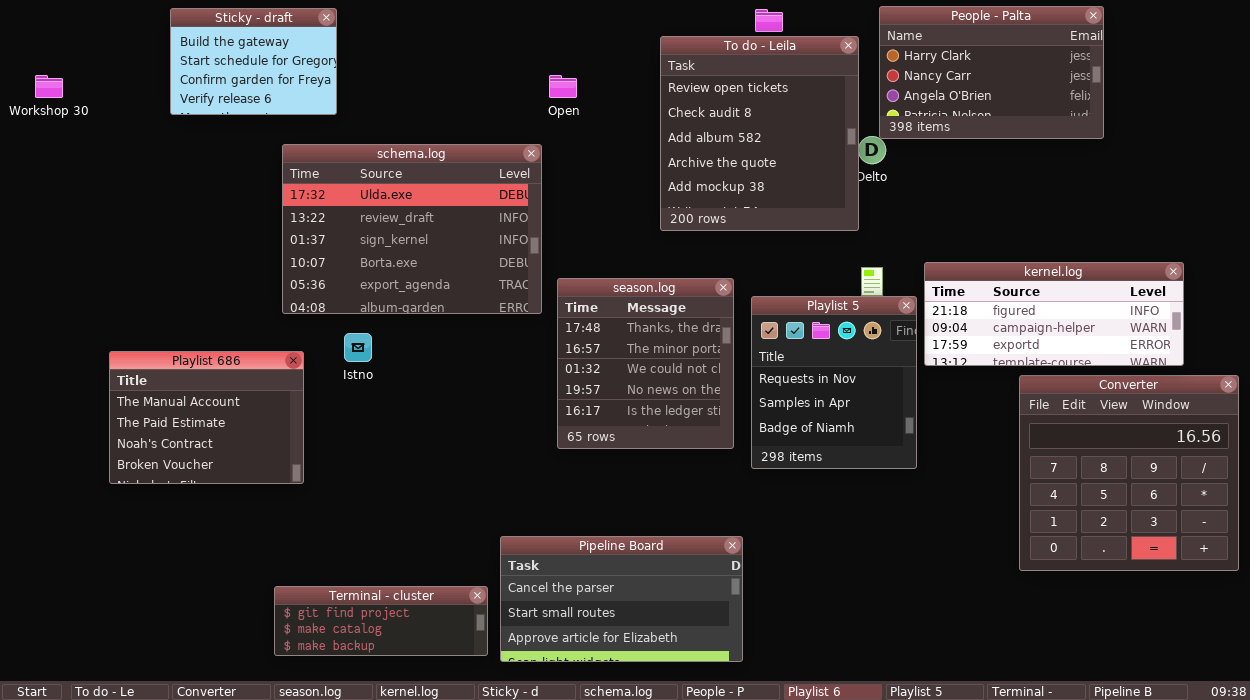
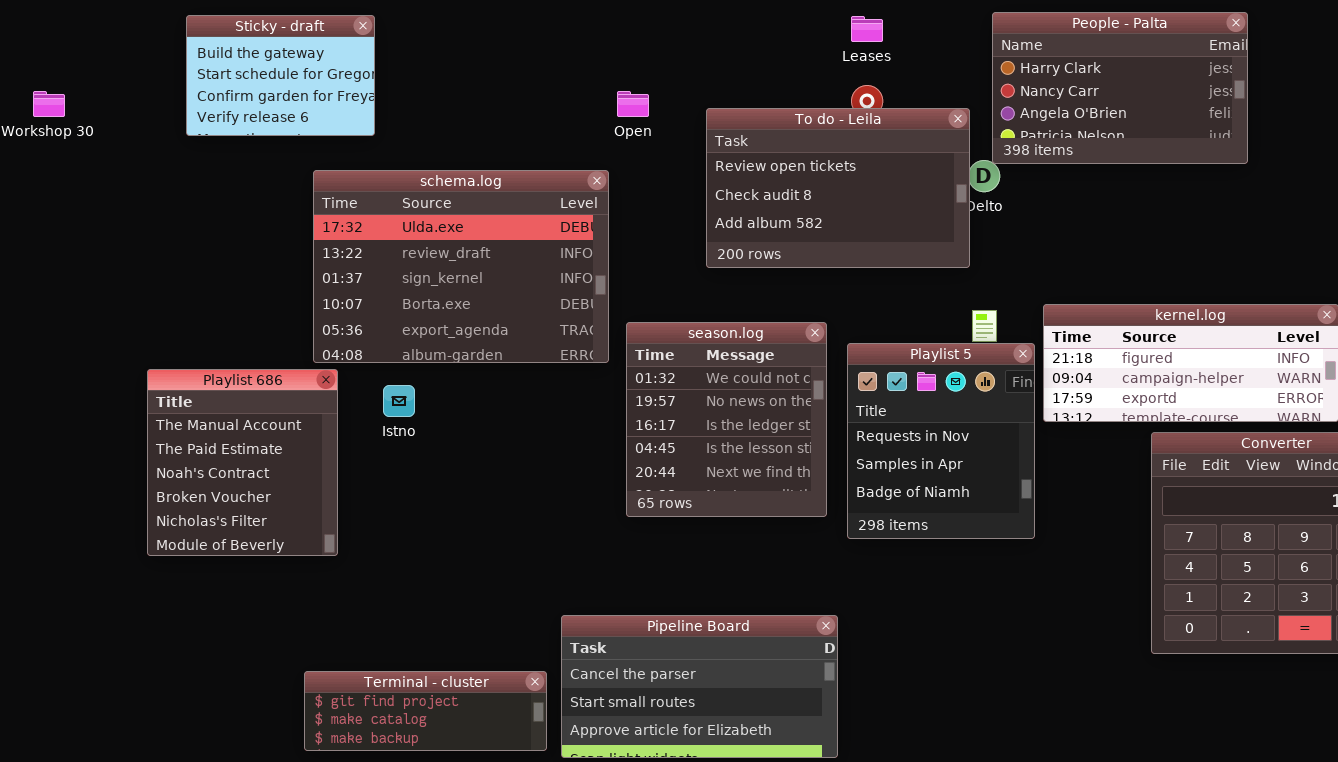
To do - Leila: [660,36,859,231] -> [706,108,970,268], resized
season.log: [557,278,734,449] -> [626,322,827,517], scrolled down 2 rows
Playlist 686: [109,351,304,484] -> [147,369,338,556], resized

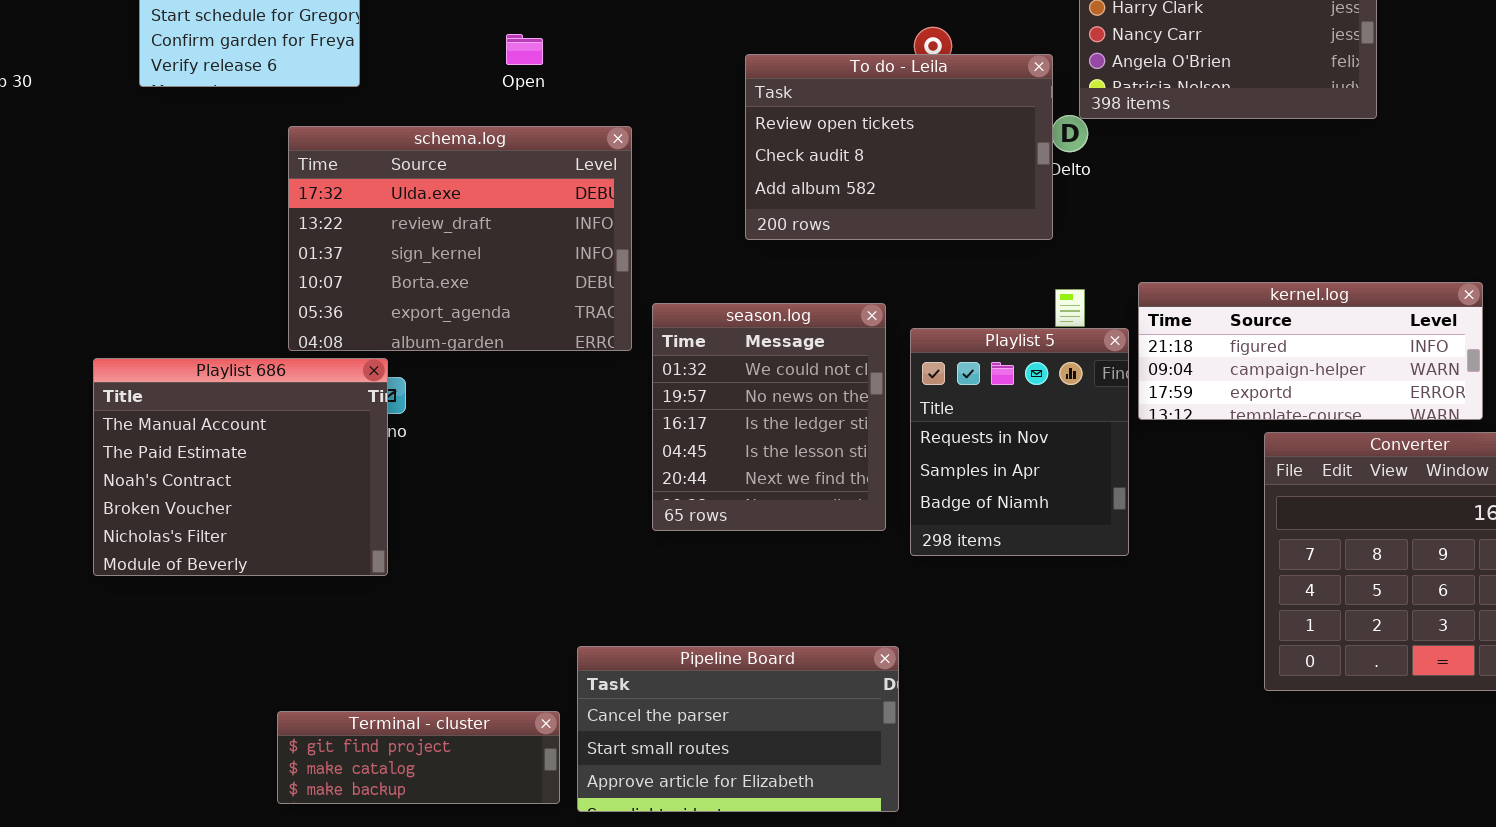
Open: [617,91,649,117] -> [506,34,543,65], moved
Playlist 686: [147,369,338,556] -> [93,358,388,576], resized

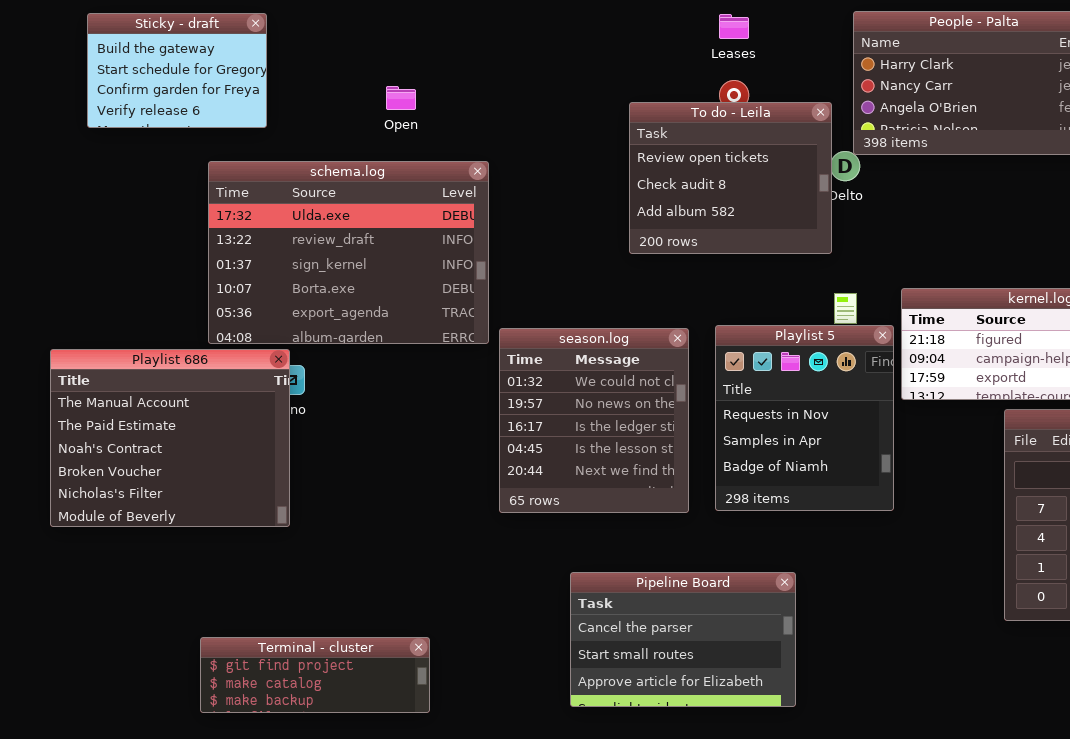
To do - Leila: [745,54,1053,240] -> [629,102,832,254], resized
season.log: [652,303,886,531] -> [499,328,689,513], moved
Pipeline Board: [577,646,899,812] -> [570,572,796,707], moved, resized

